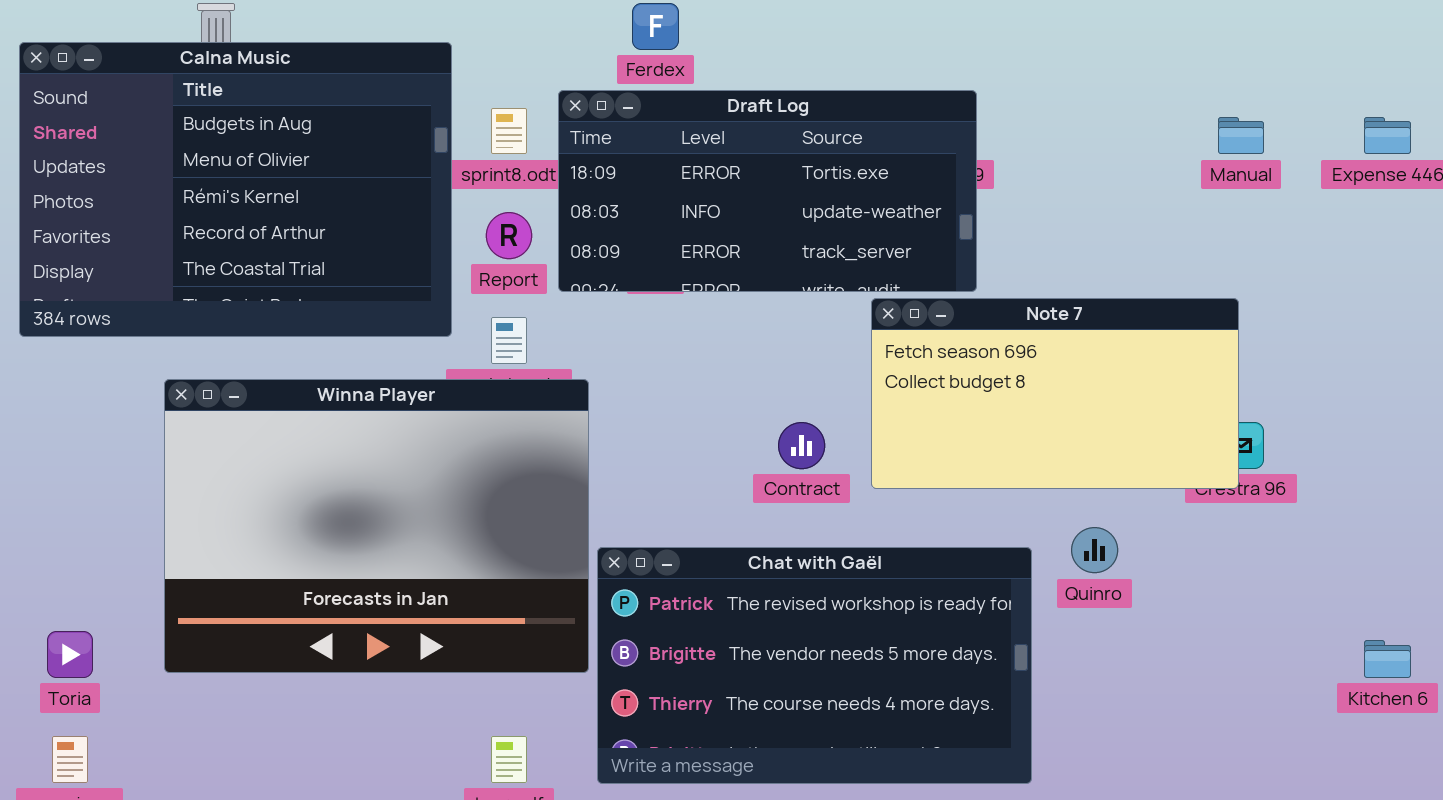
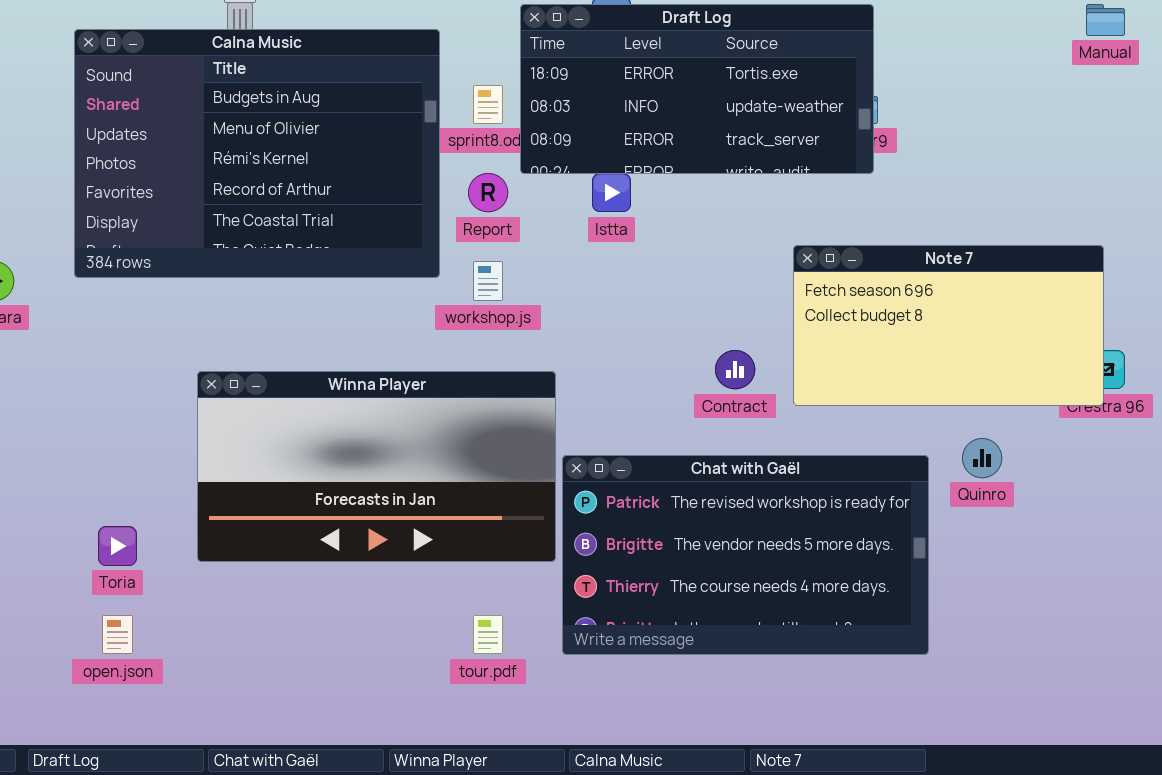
Draft Log: [558,90,977,292] -> [520,4,874,174], moved
Manual: [1218,117,1264,154] -> [1086,4,1125,36], moved
Winna Player: [164,379,589,673] -> [197,371,556,562], resized

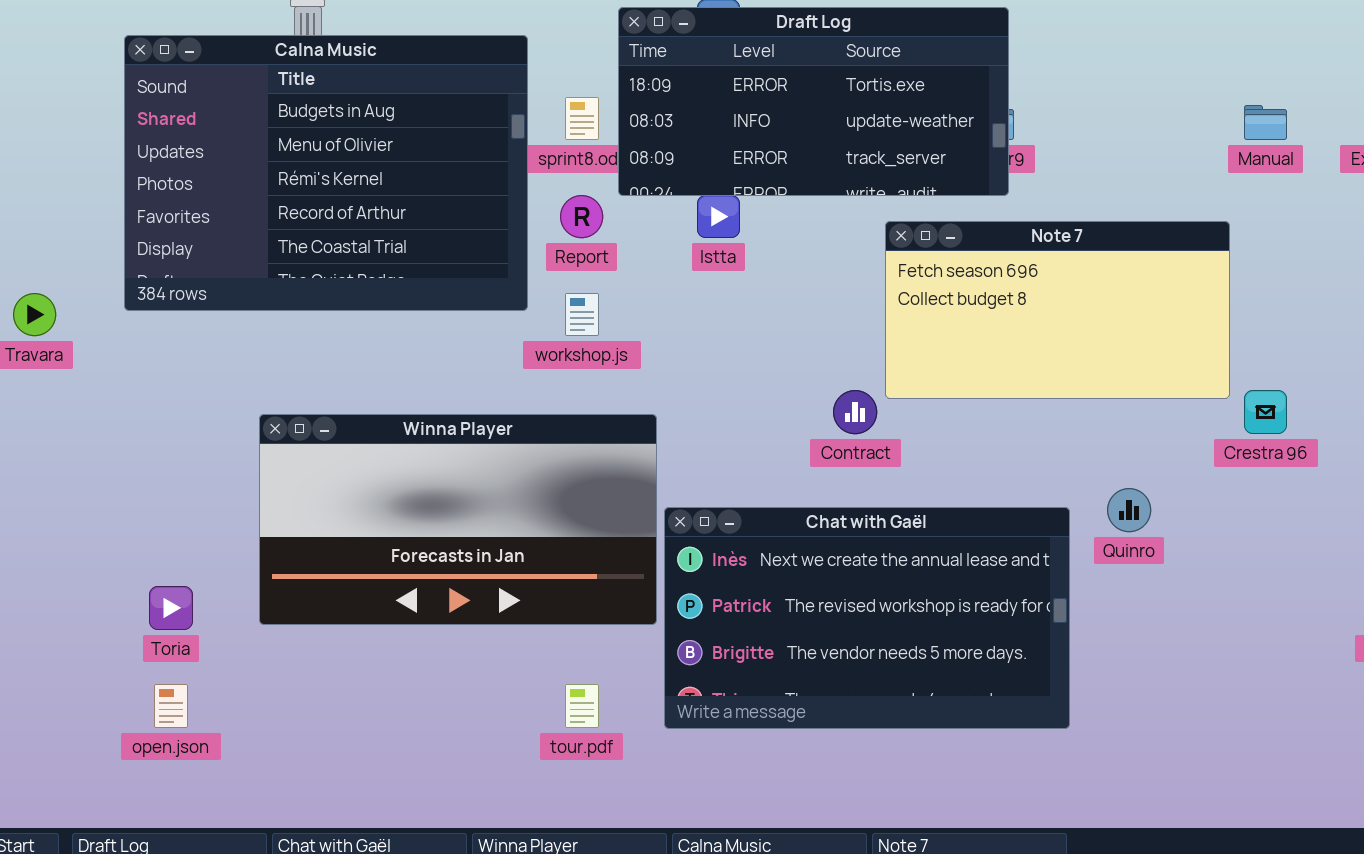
Manual: [1086,4,1125,36] -> [1244,105,1287,140], moved
Note 7: [793,245,1104,406] -> [885,221,1230,399], moved
Chat with Gaël: [562,455,929,655] -> [664,507,1070,729], scrolled up 1 row

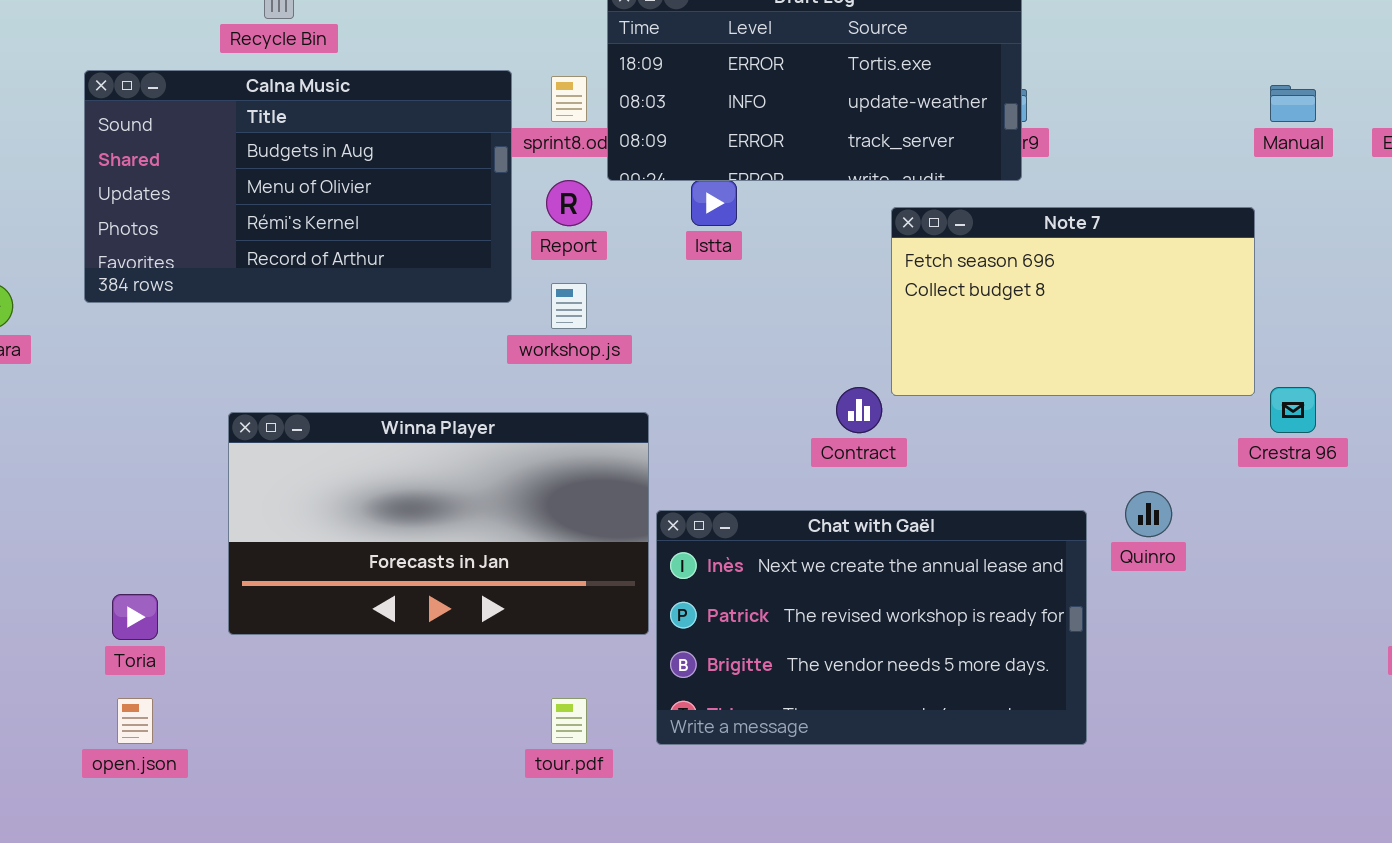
Calna Music: [124,35,528,311] -> [84,70,512,303], resized

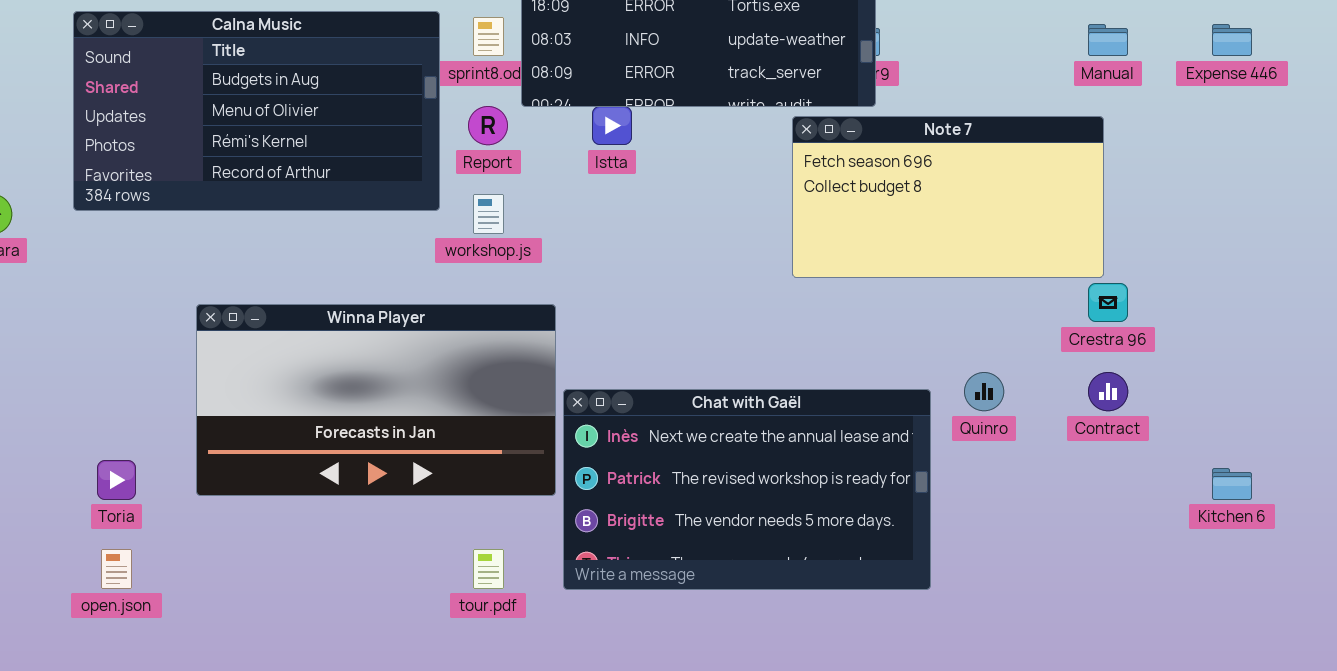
Note 7: [891,207,1255,396] -> [792,116,1104,278], moved
Contract: [836,387,882,433] -> [1088,372,1128,411], moved

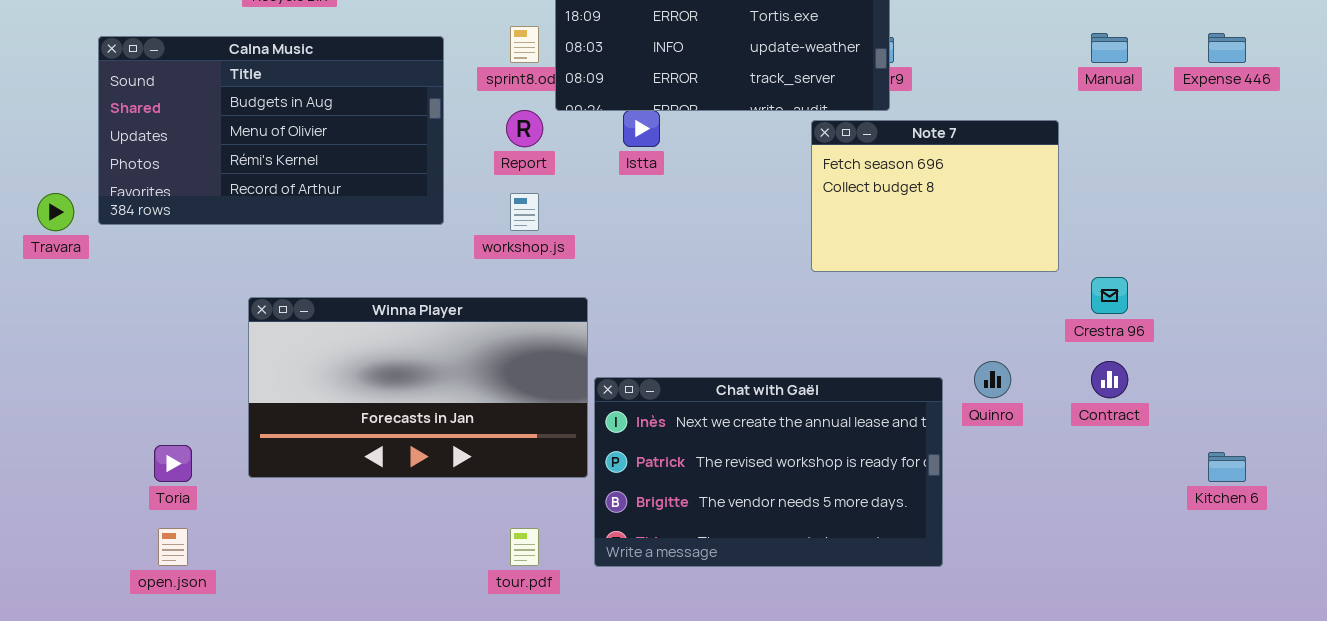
Calna Music: [73,11,440,211] -> [98,36,444,225], moved
Note 7: [792,116,1104,278] -> [811,120,1059,272], resized

